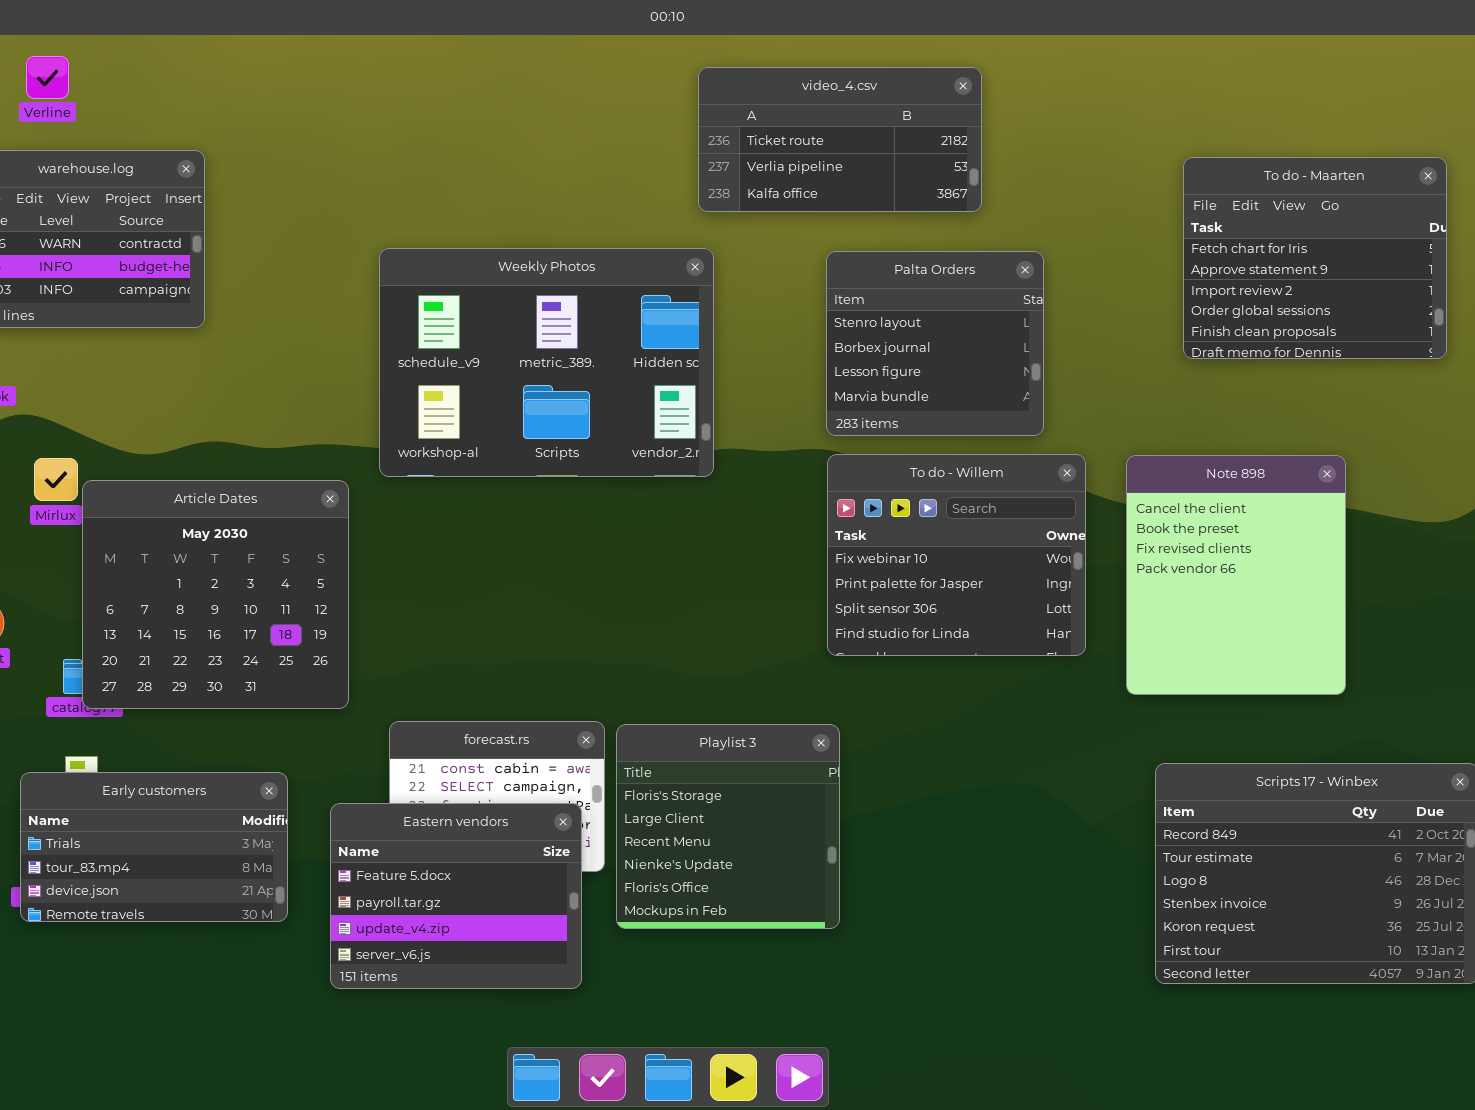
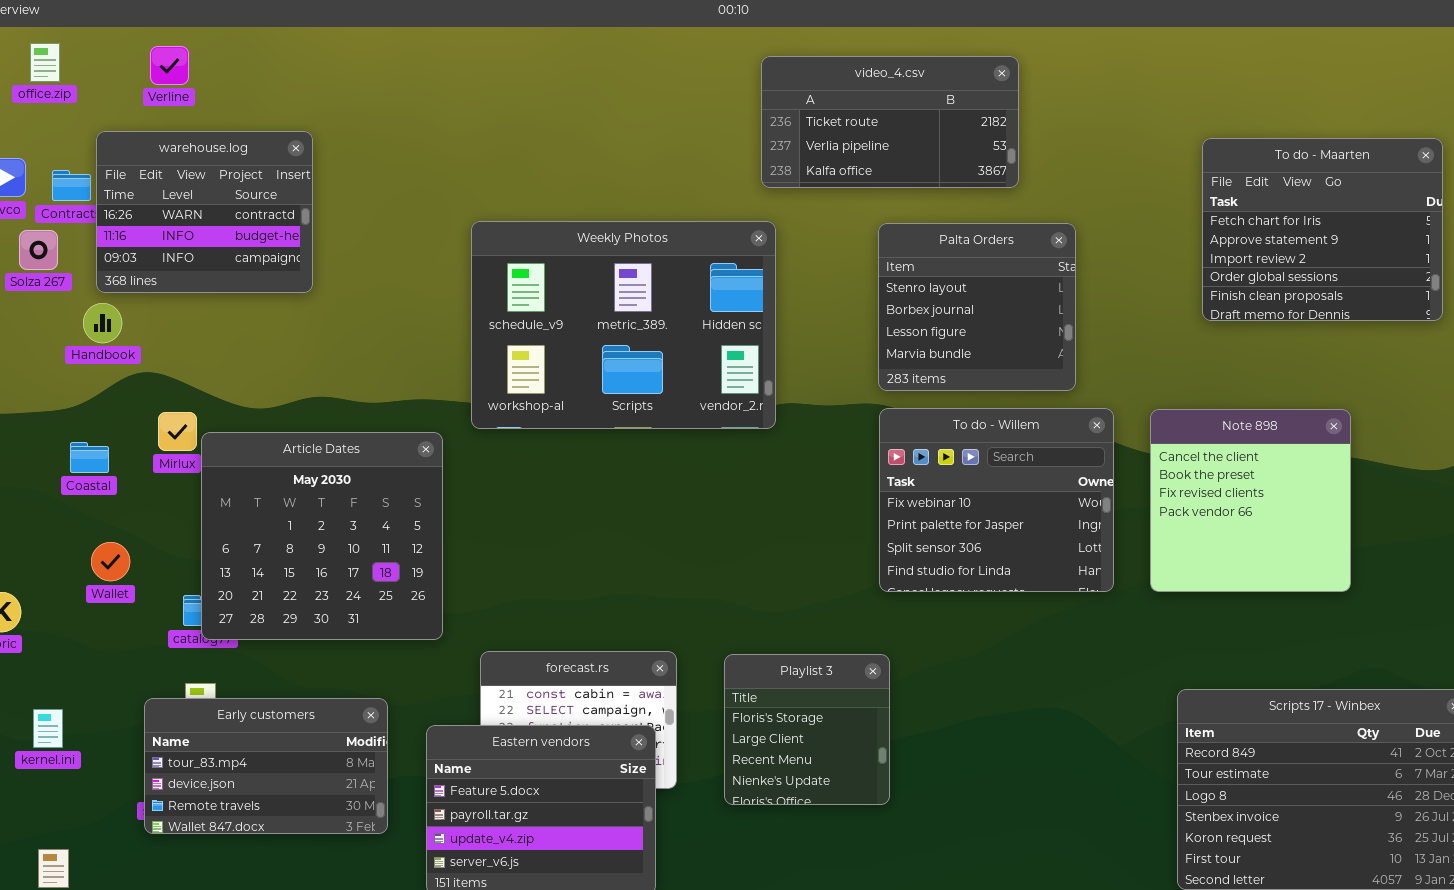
Note 898: [1126,455,1346,695] -> [1150,409,1351,592], resized
Playlist 3: [616,724,840,929] -> [724,654,890,805], resized
Early customers: [20,772,288,922] -> [144,698,388,834], scrolled down 1 row

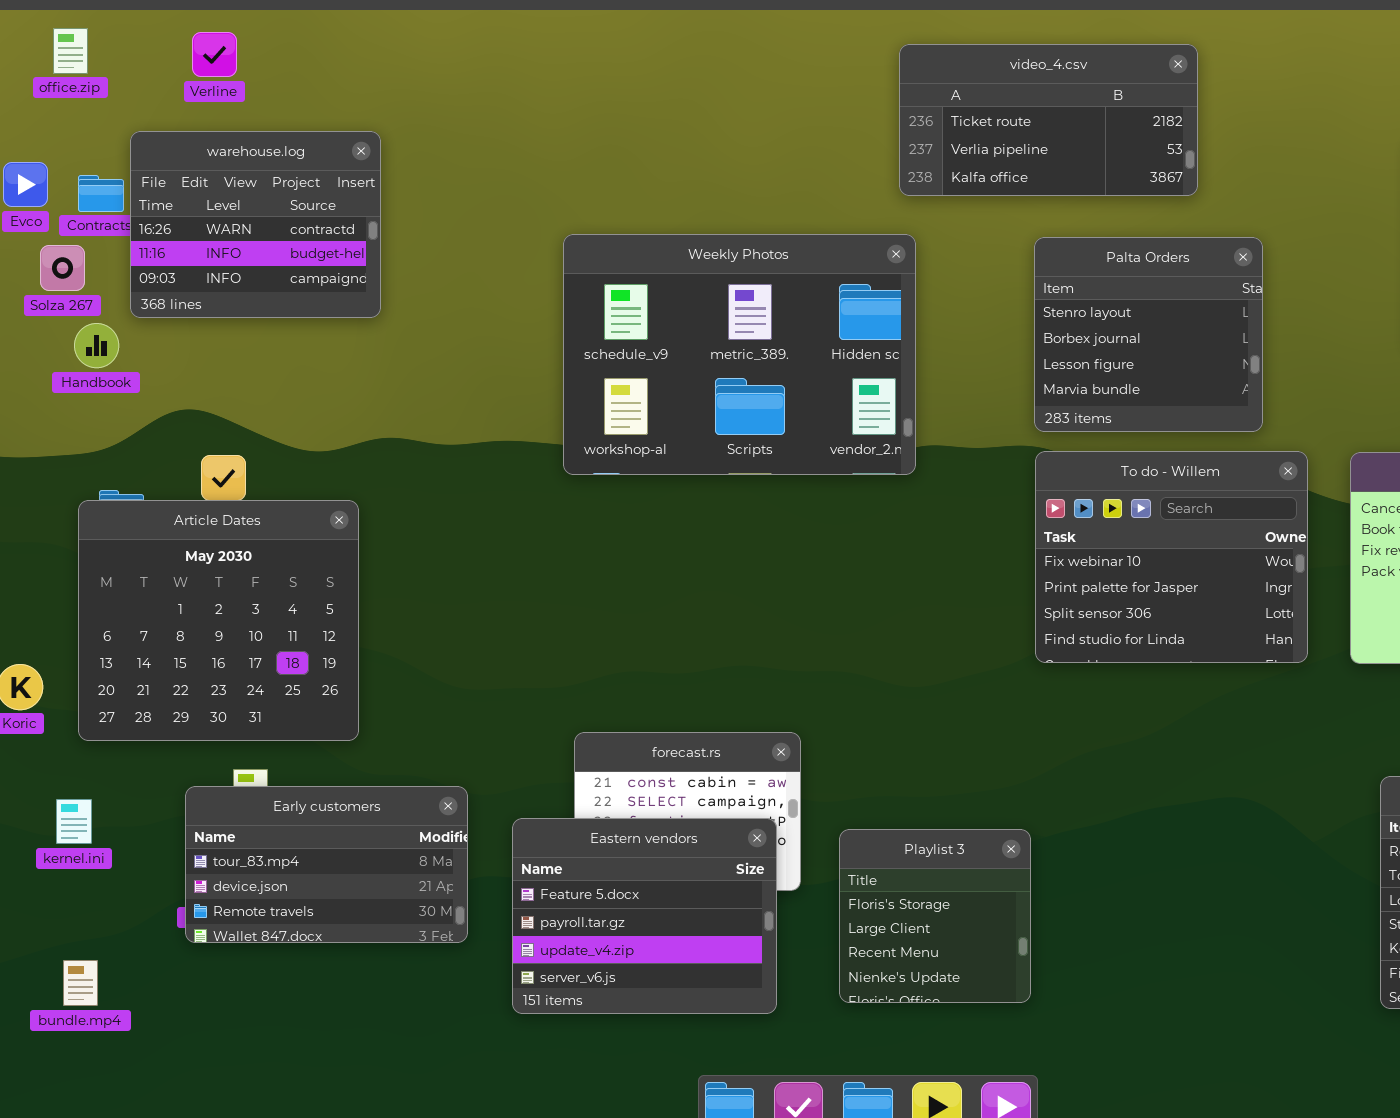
Handbook: [83,303,122,343] -> [74,323,119,368], moved
Article Dates: [201,432,443,640] -> [78,500,359,741], moved
Playlist 3: [724,654,890,805] -> [839,829,1031,1003], moved

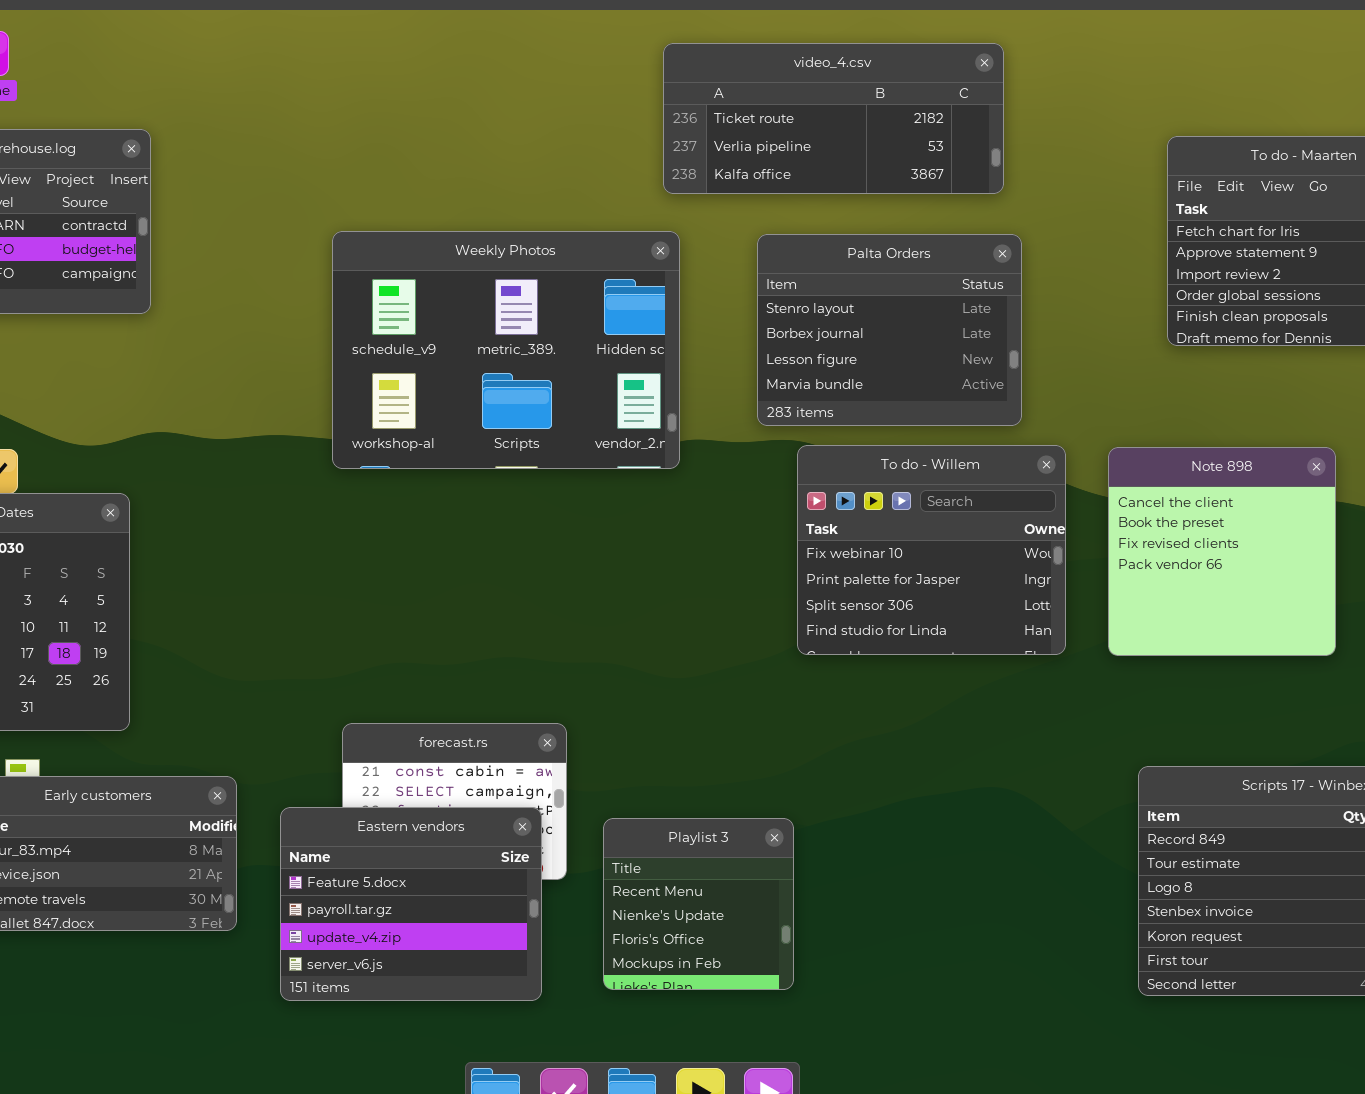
video_4.csv: [899,44,1198,196] -> [663,43,1004,194], resized
Palta Orders: [1034,237,1263,432] -> [757,234,1022,426], resized
Playlist 3: [839,829,1031,1003] -> [603,818,794,990], scrolled down 2 rows

